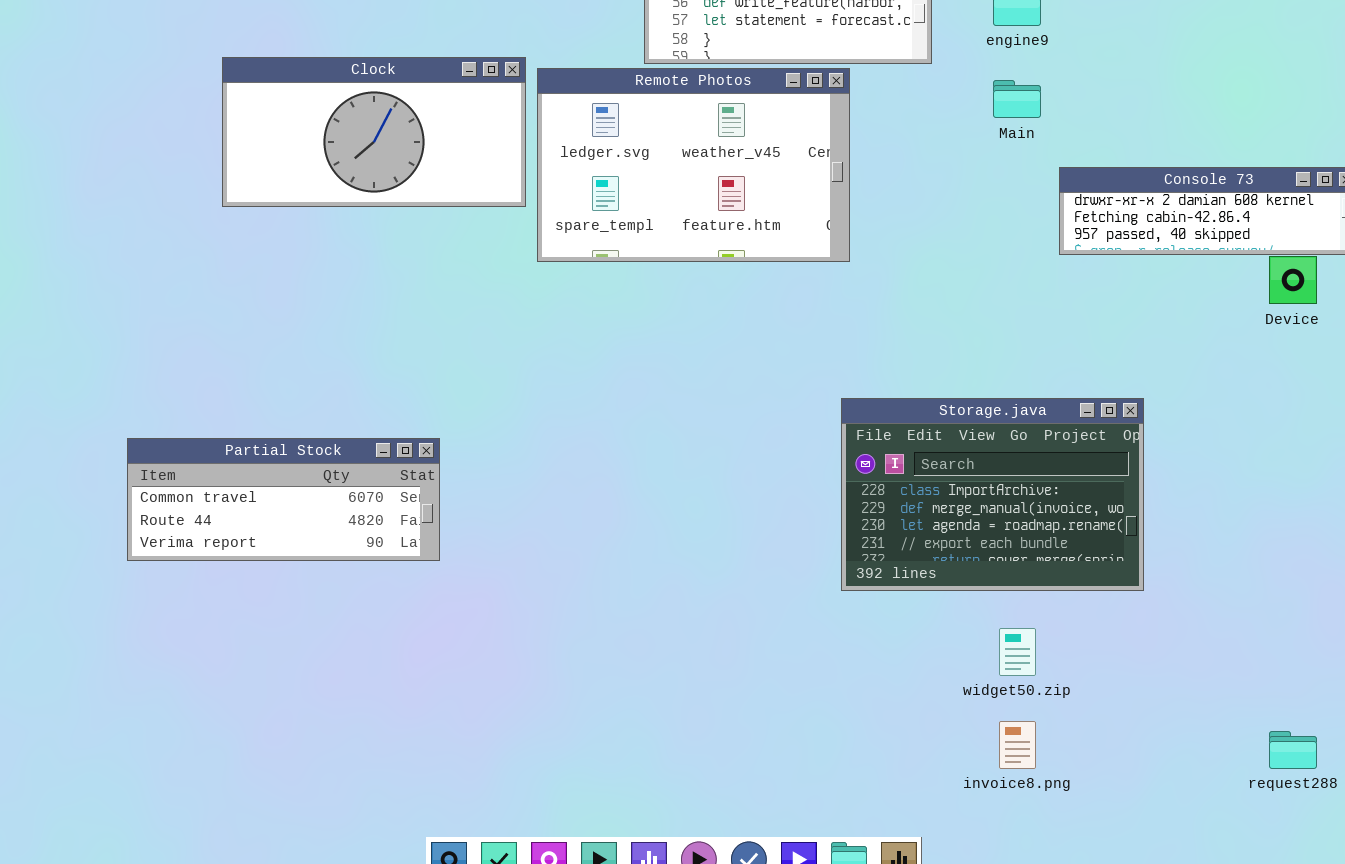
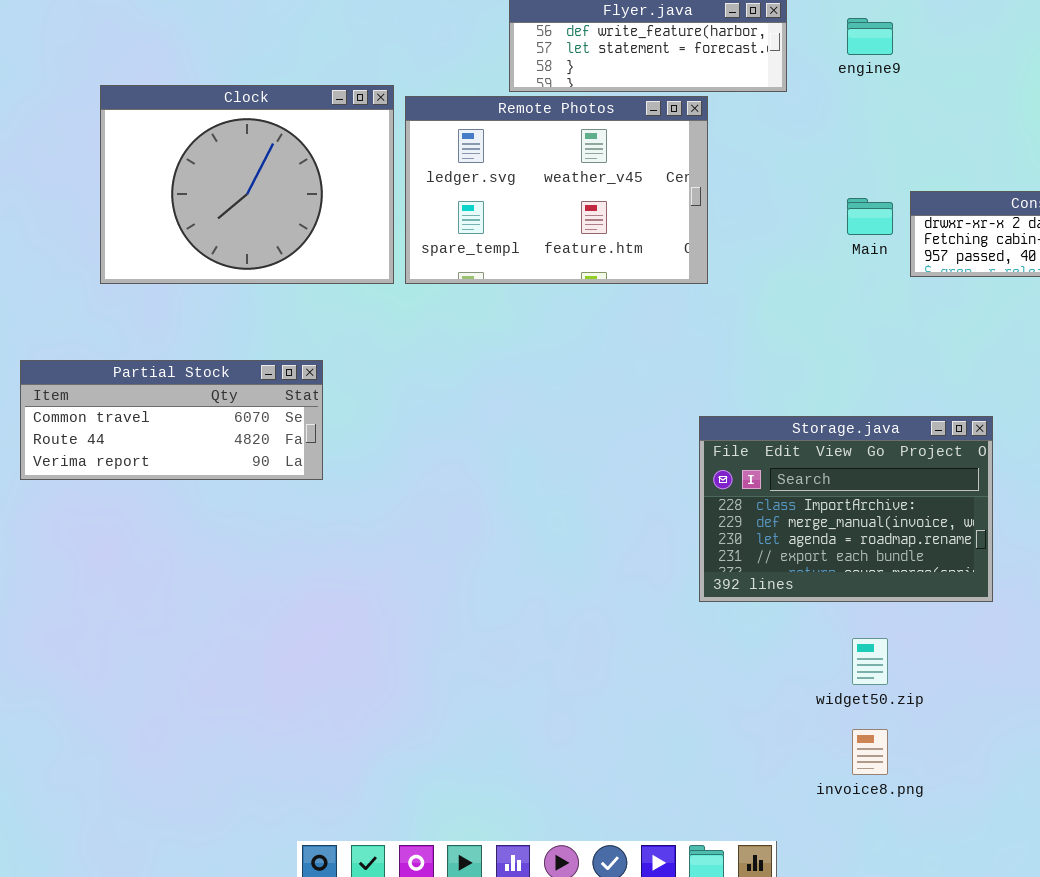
Clock: [222,57,526,207] -> [100,85,394,284], resized
Main: [993,80,1041,118] -> [847,198,893,235], moved
Partial Stock: [127,438,440,561] -> [20,360,323,480], moved

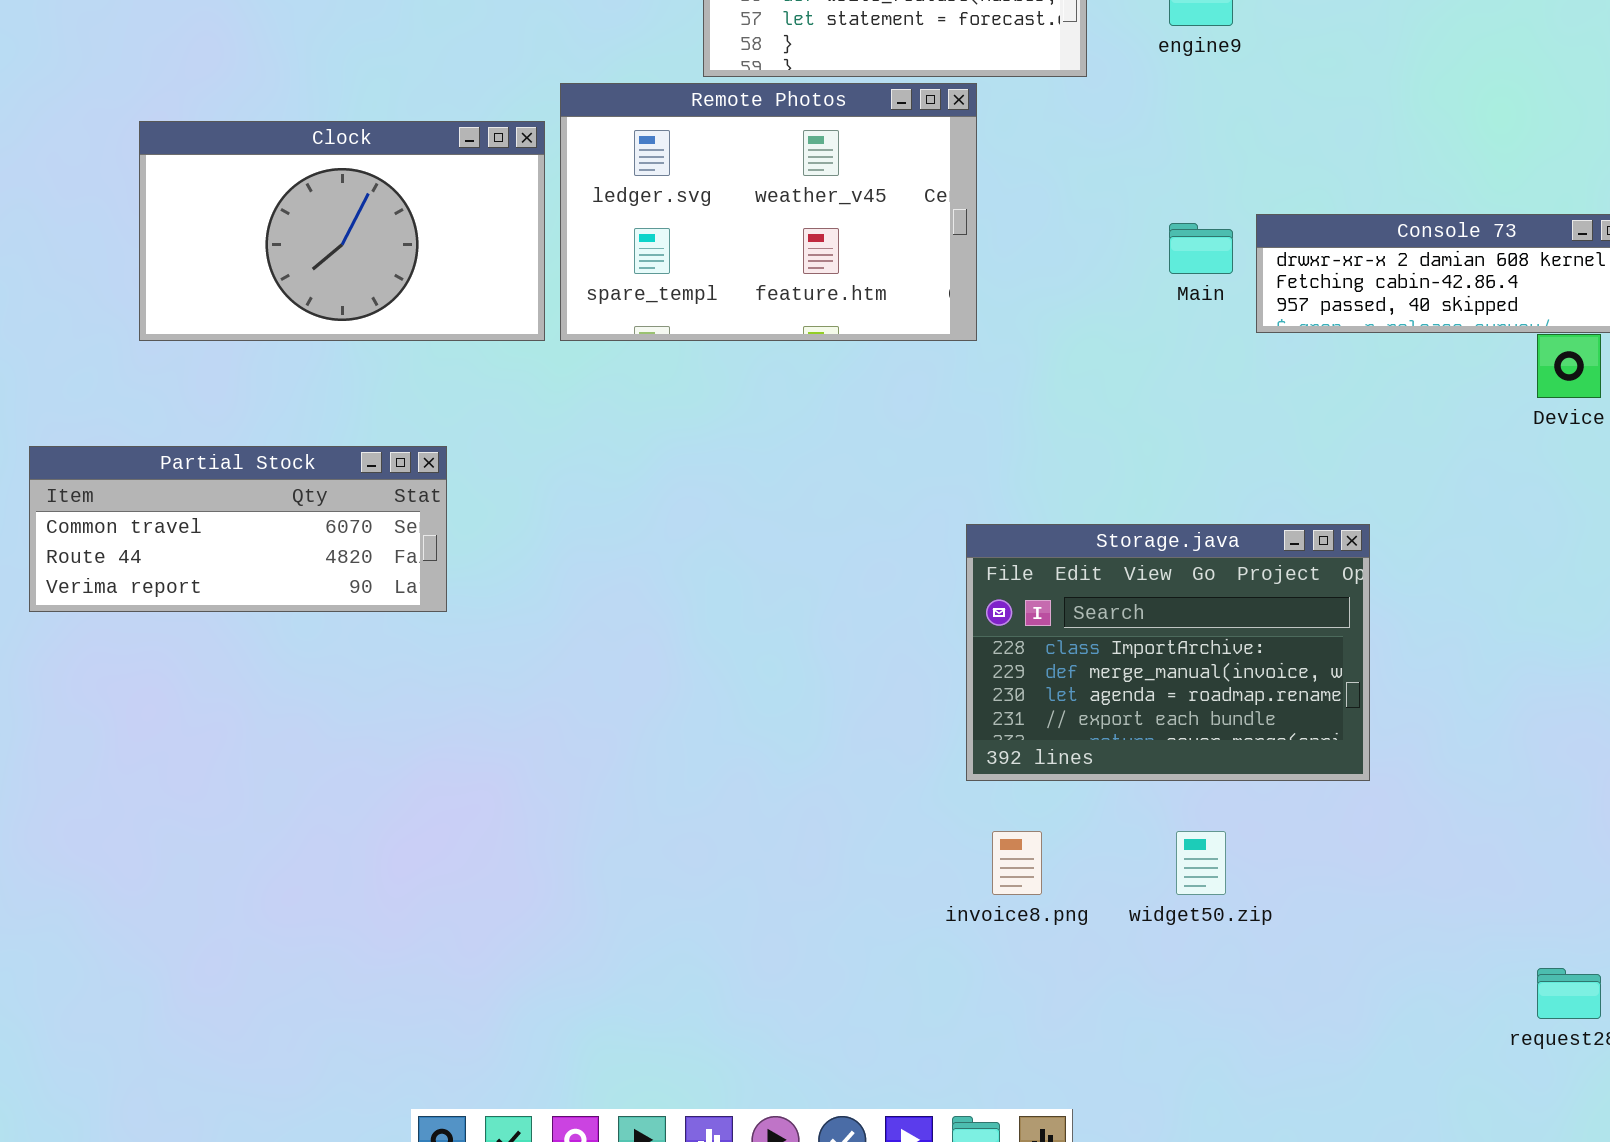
Clock: [100,85,394,284] -> [139,121,545,341], resized
invoice8.png: [852,729,888,775] -> [992,831,1042,895], moved

